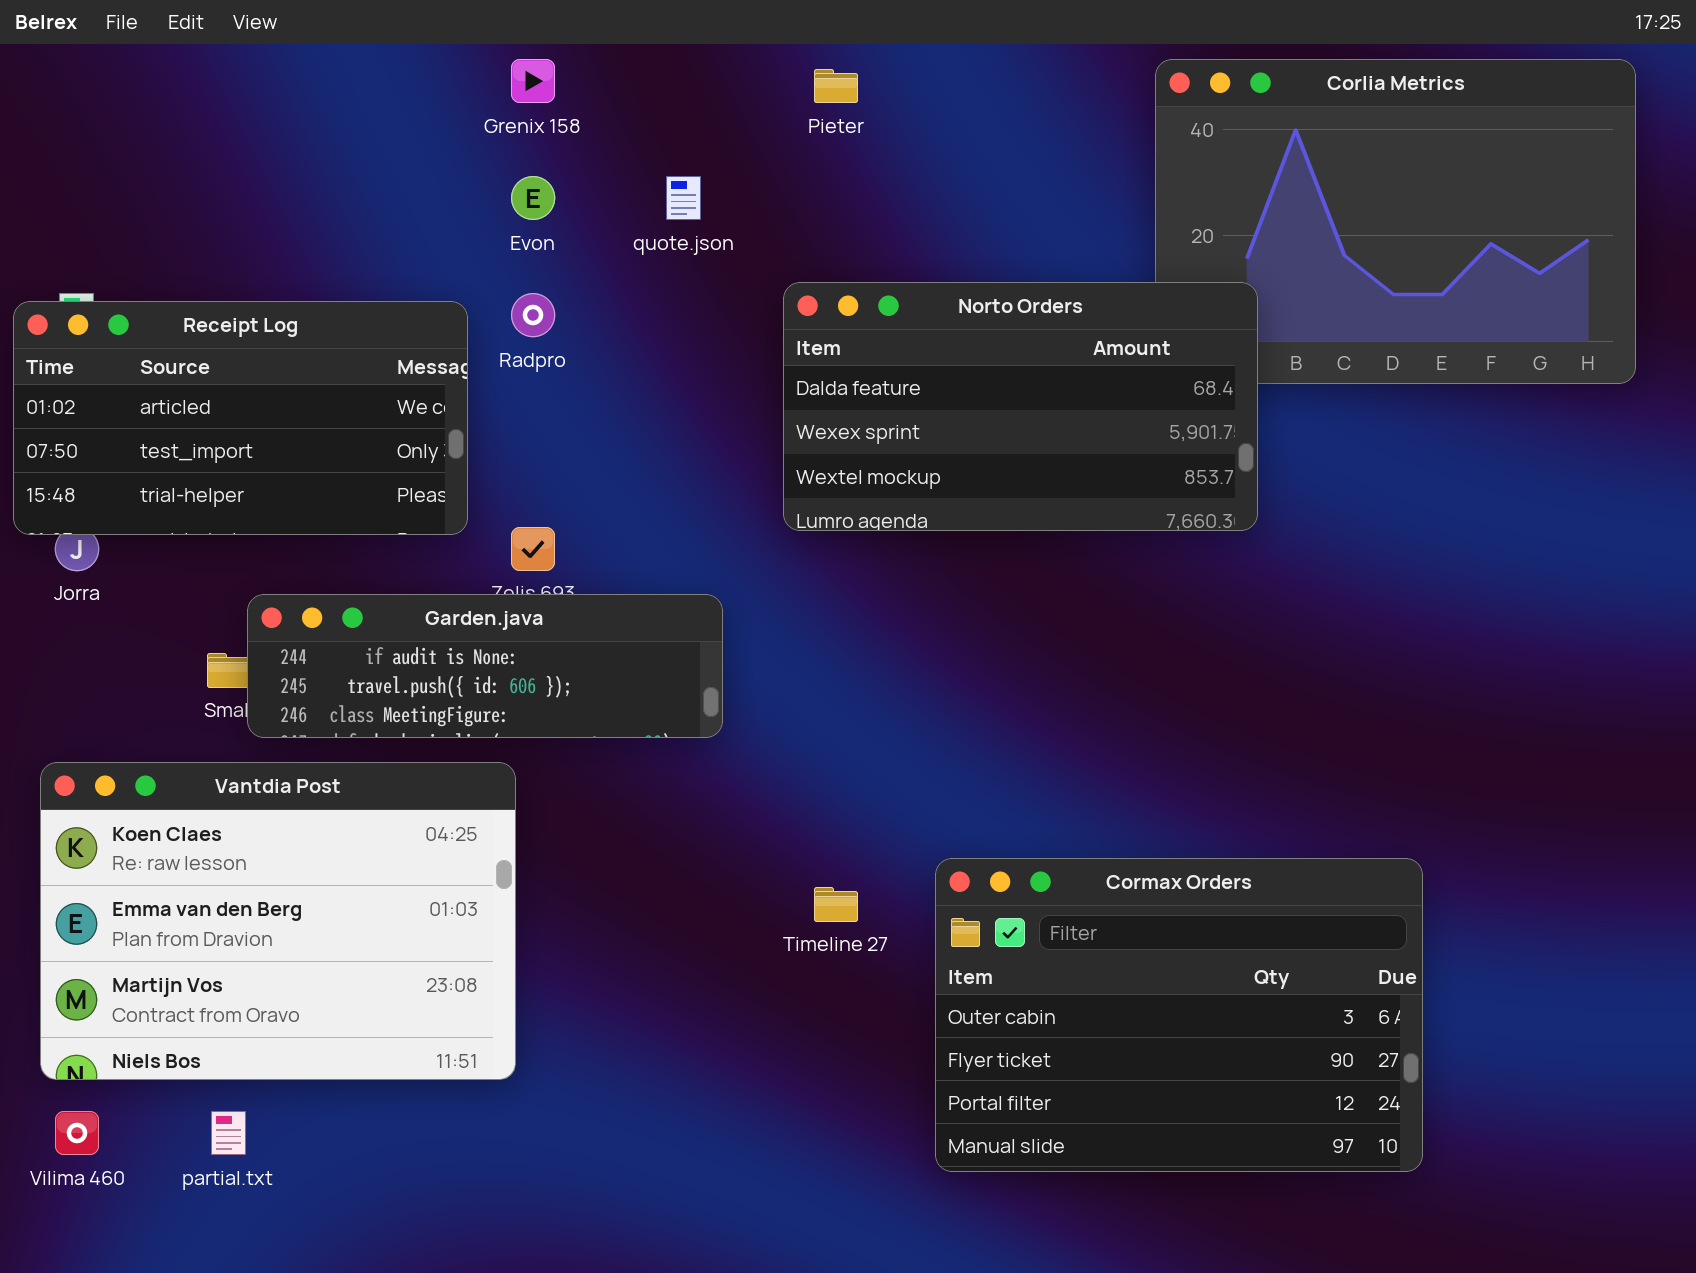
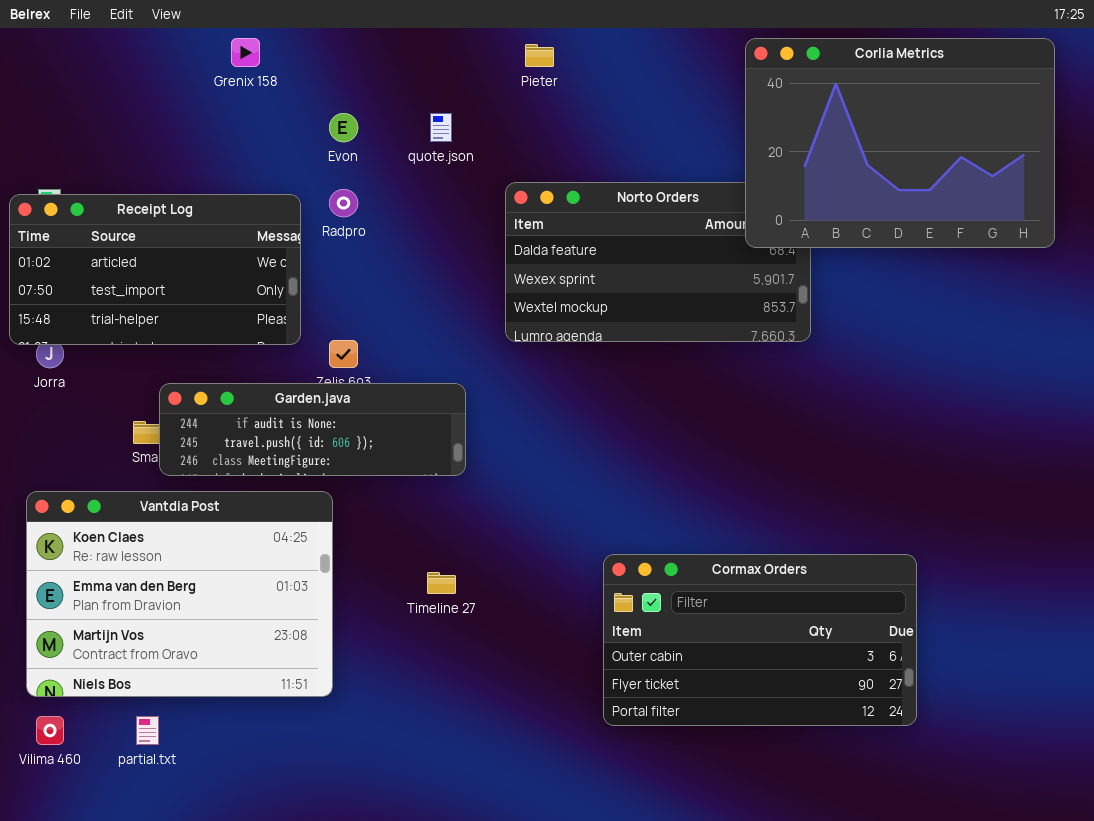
Grenix 158: [511,59,555,103] -> [231,38,260,67], moved
Corlia Metrics: [1155,59,1636,384] -> [745,38,1055,248], raised
Cormax Orders: [935,858,1423,1172] -> [603,554,917,726], resized
Timeline 27: [814,887,858,922] -> [427,572,456,594], moved

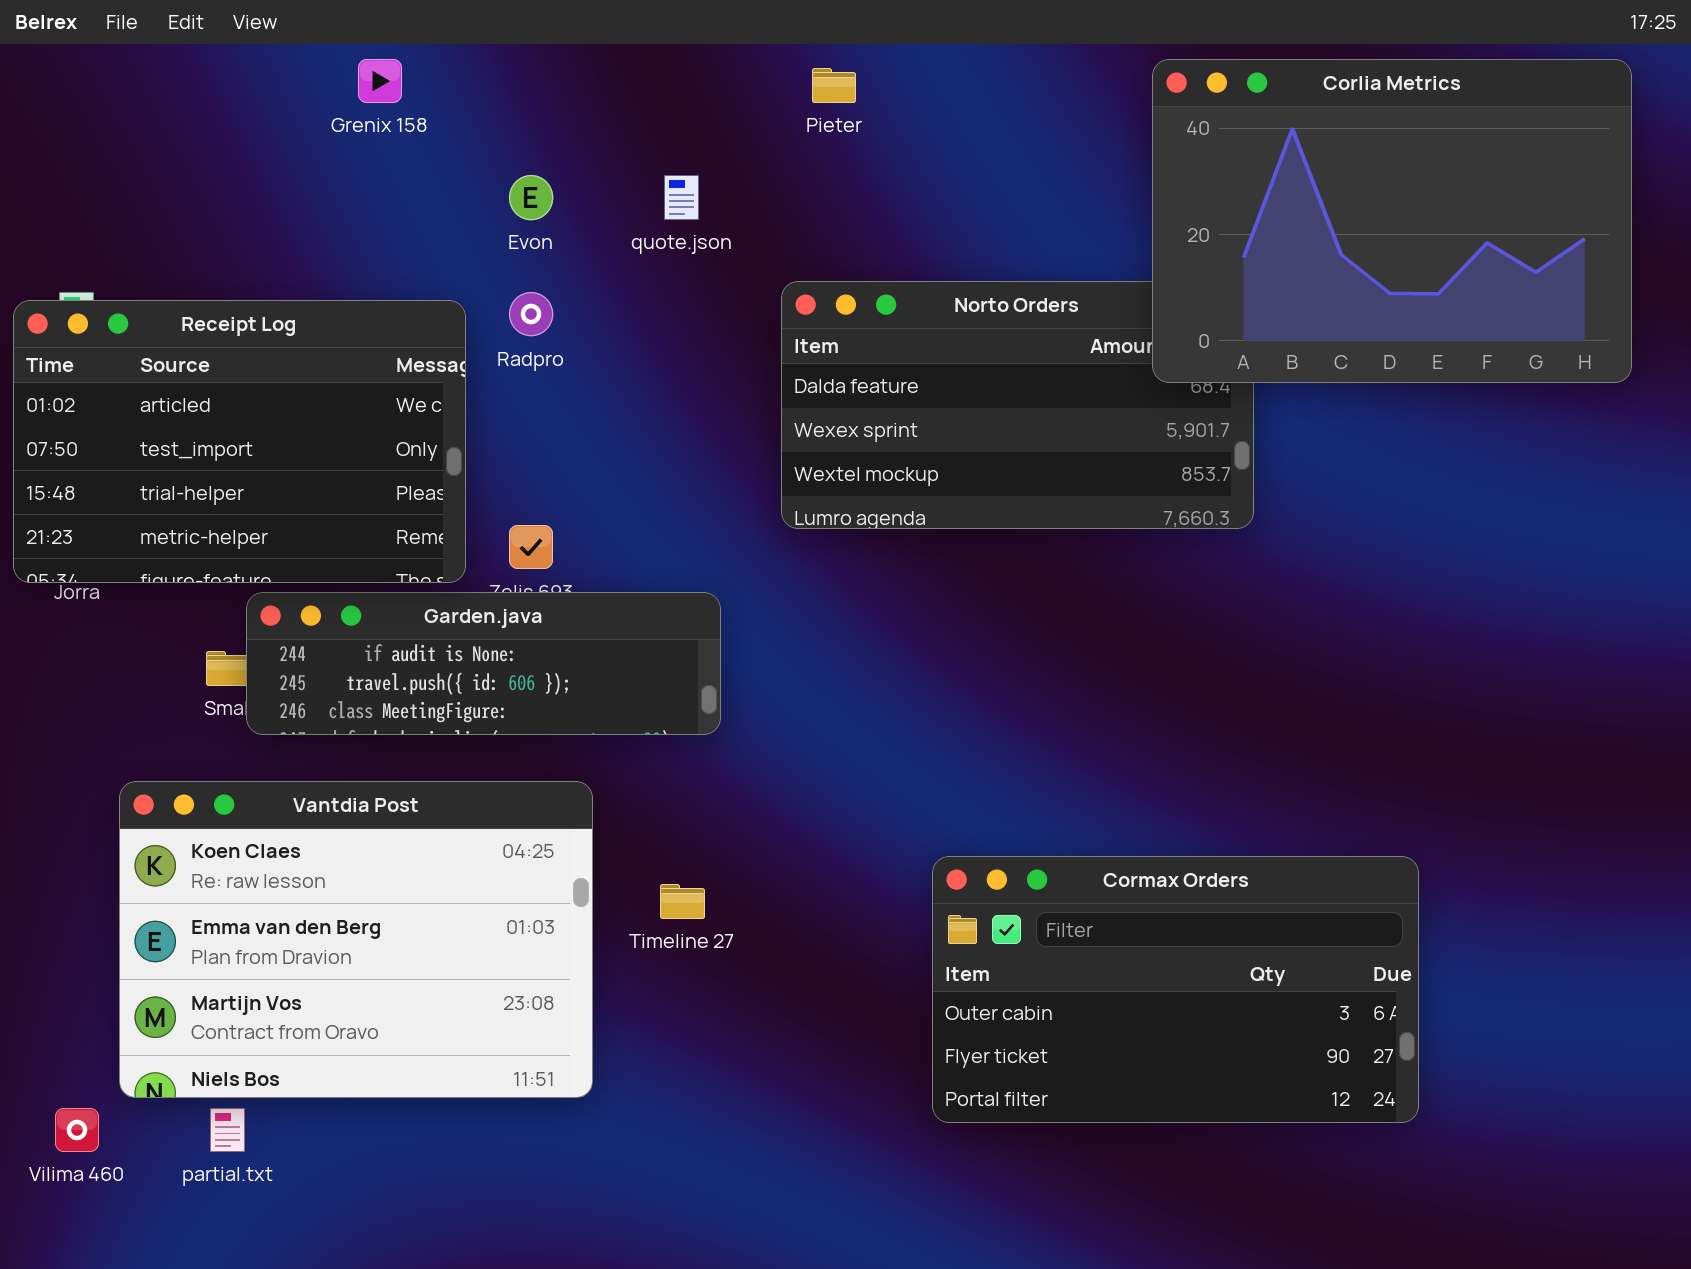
Receipt Log: [9,194,301,345] -> [13,300,466,583], resized
Vantdia Post: [26,491,333,697] -> [119,781,593,1098], moved

